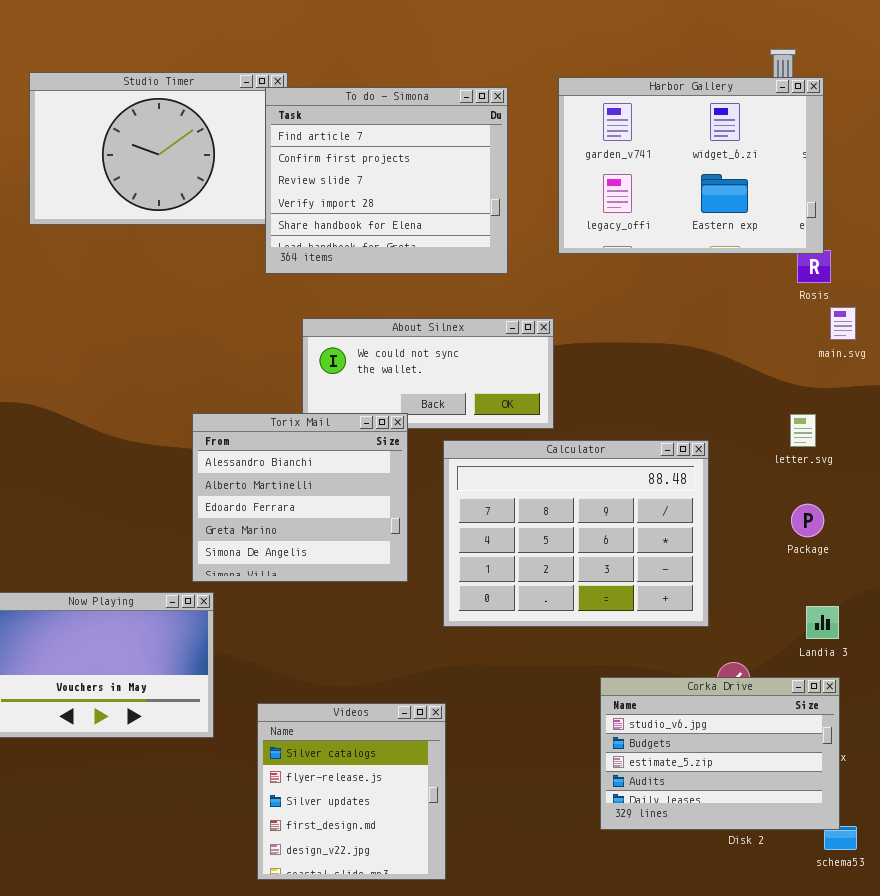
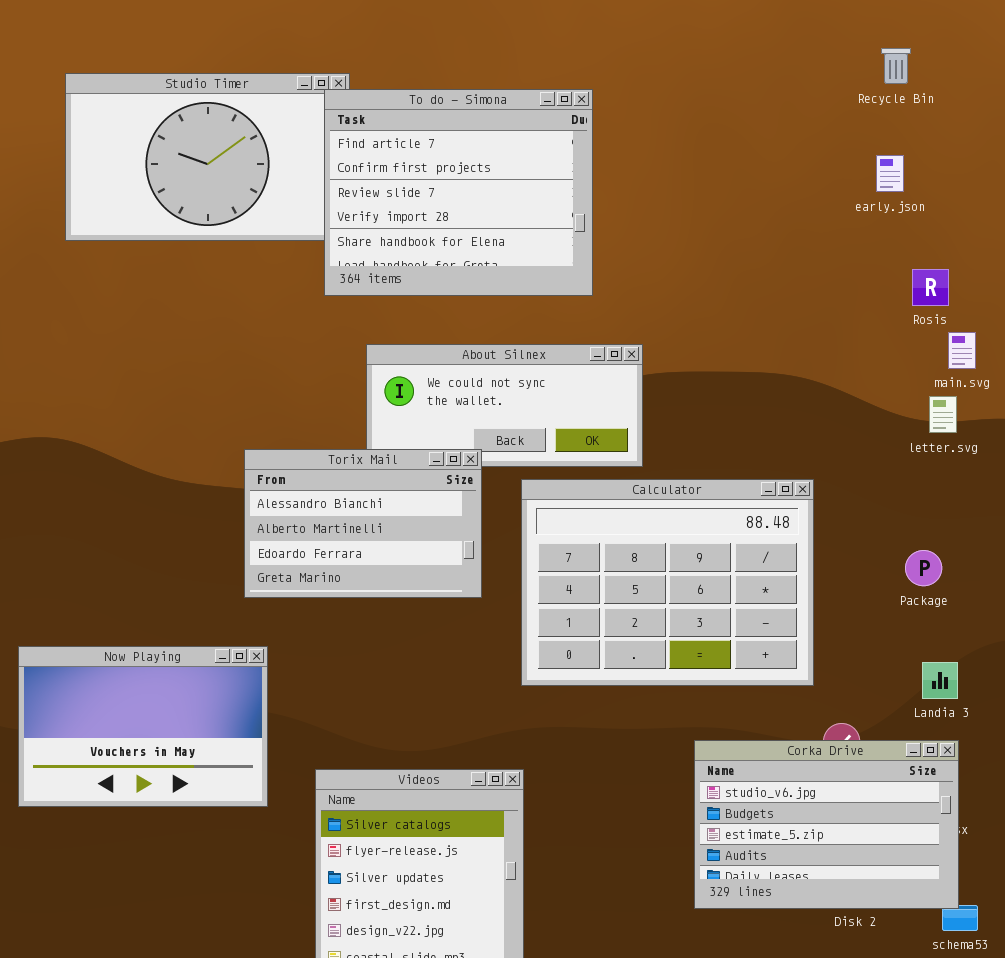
Harbor Gallery: [558,77,824,254] -> none, closed
Torix Mail: [192,413,408,582] -> [244,449,482,598], resized
letter.svg: [790,414,816,447] -> [929,396,957,433], moved

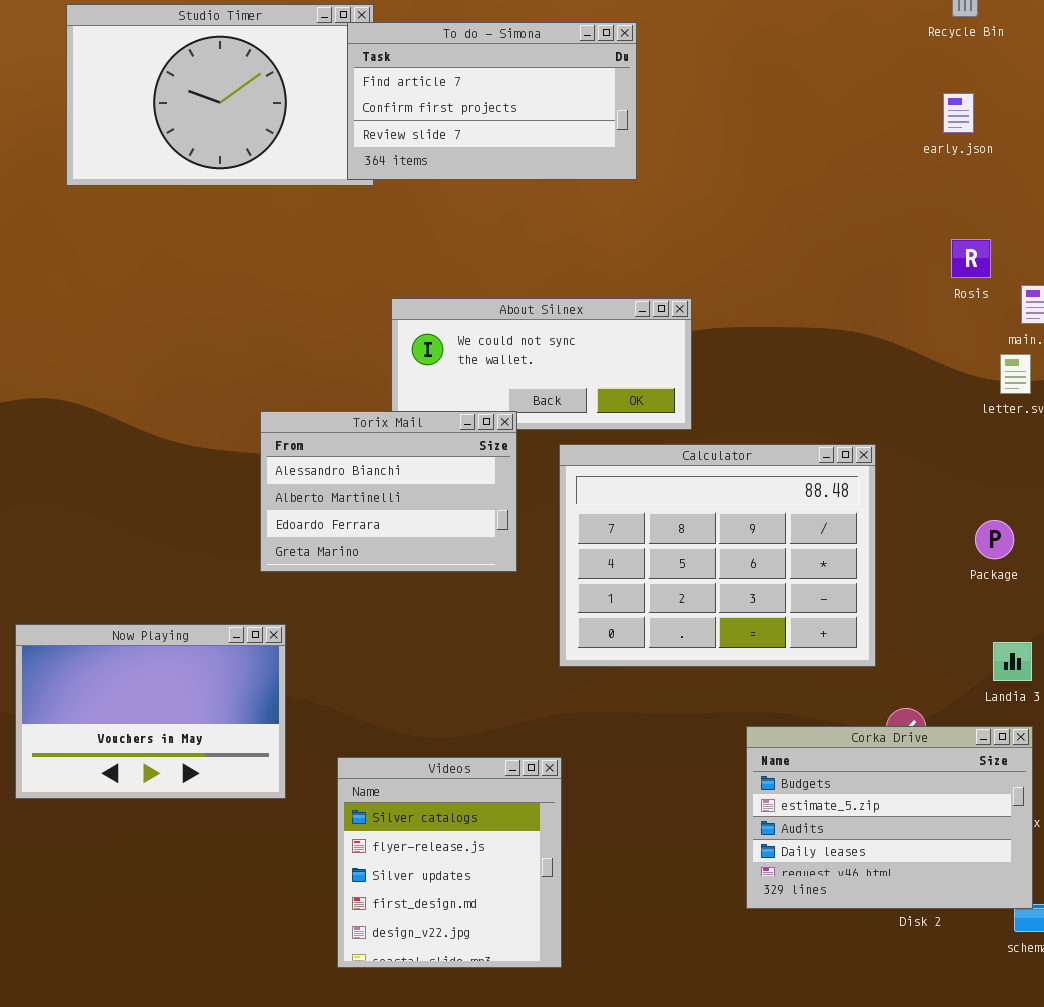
To do - Simona: [324,89,593,296] -> [347,22,637,180], resized
Rosis: [912,269,949,306] -> [951,239,991,278], moved
Corka Drive: [694,740,959,909] -> [746,726,1033,909], scrolled down 1 row

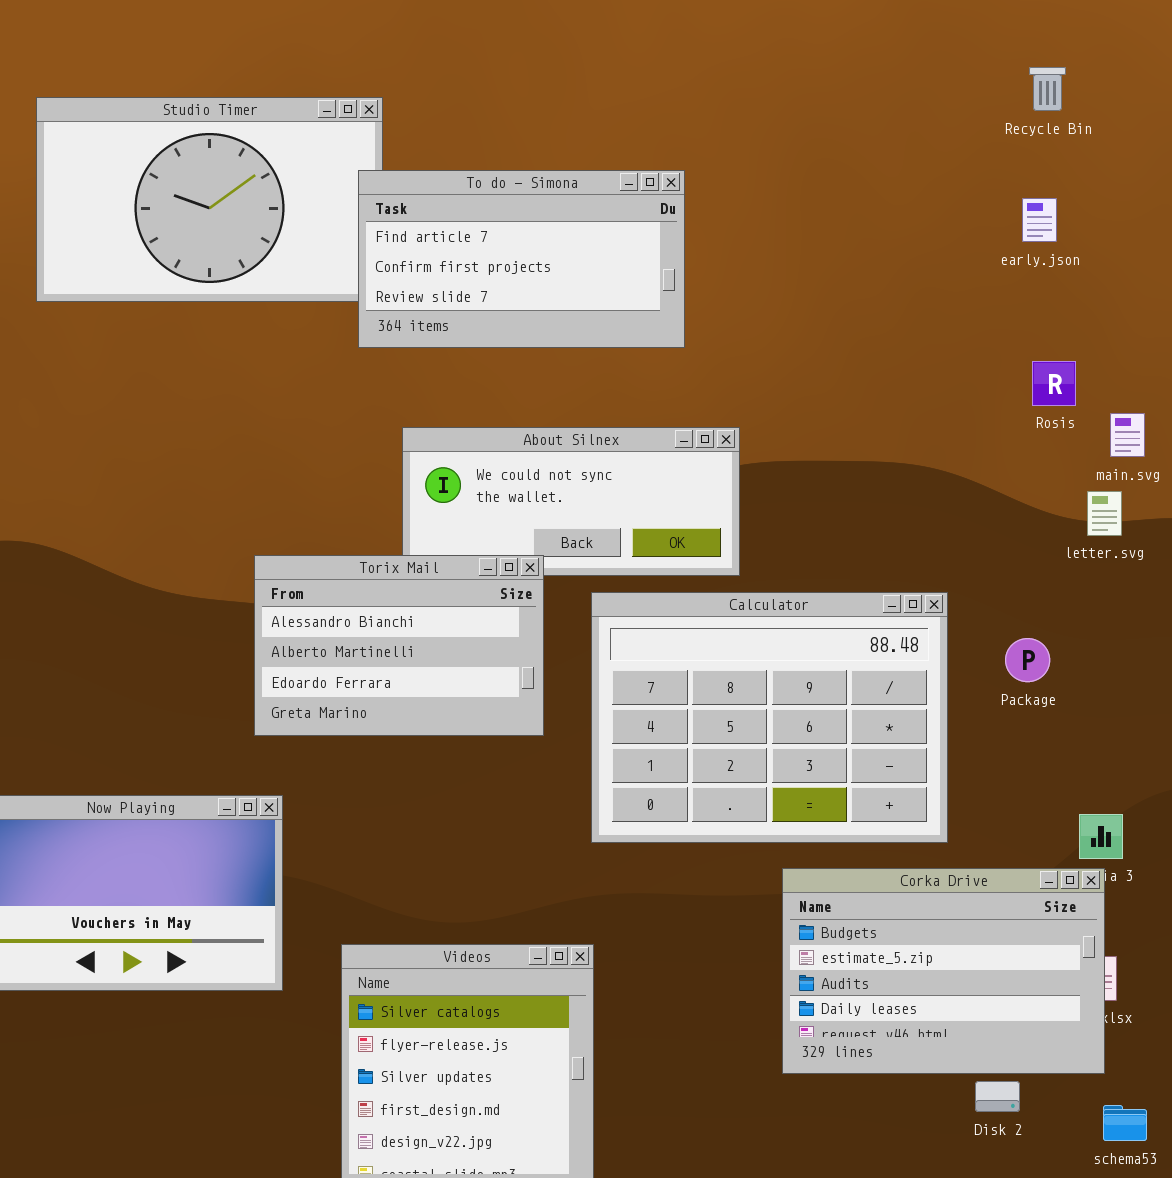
To do - Simona: [347,22,637,180] -> [358,170,685,348], moved
Package: [975,520,1014,559] -> [1005,638,1050,682], moved
Corka Drive: [746,726,1033,909] -> [782,868,1105,1074], moved

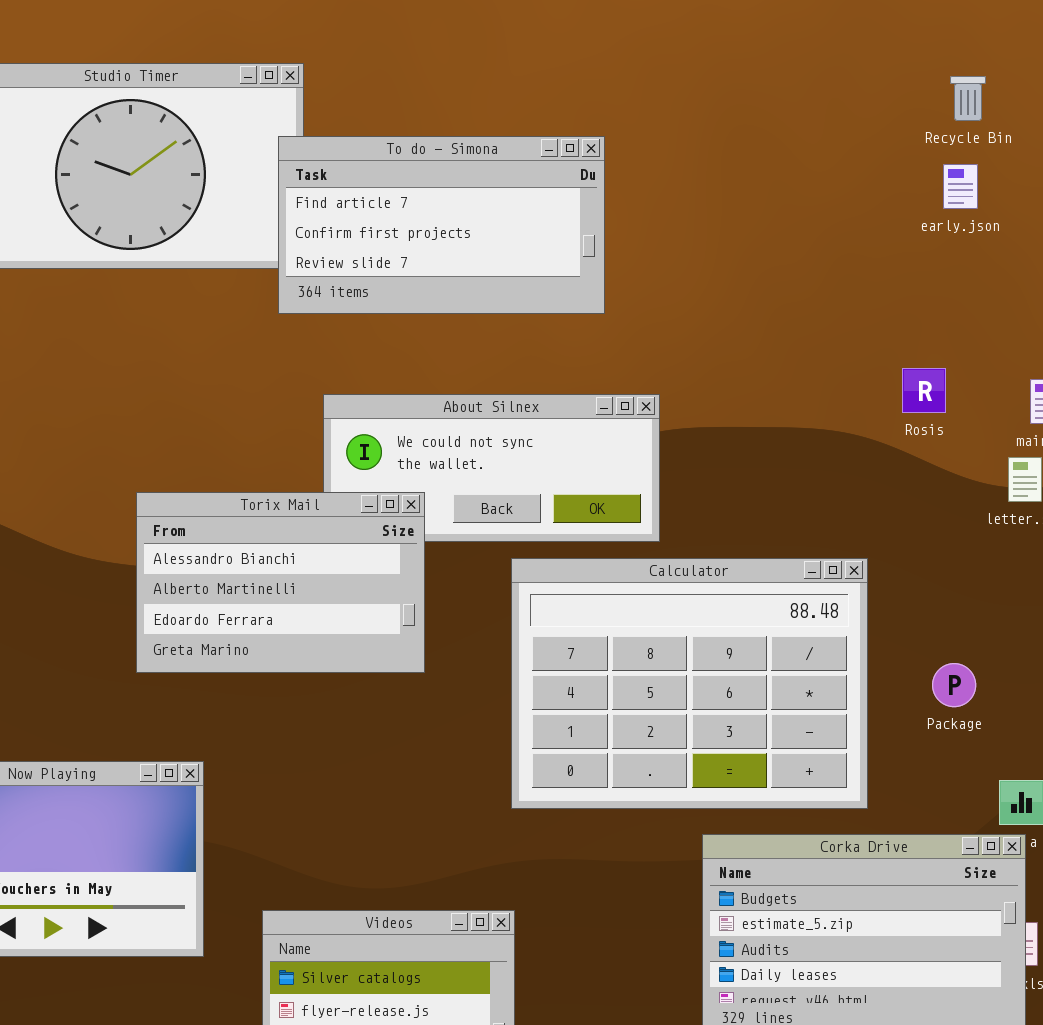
Recycle Bin: [1029,67,1066,111] -> [950,76,986,121], moved
Rosis: [1032,361,1076,406] -> [902,368,946,413], moved
Torix Mail: [254,555,544,736] -> [136,492,425,673], moved
Package: [1005,638,1050,682] -> [932,663,976,707], moved

